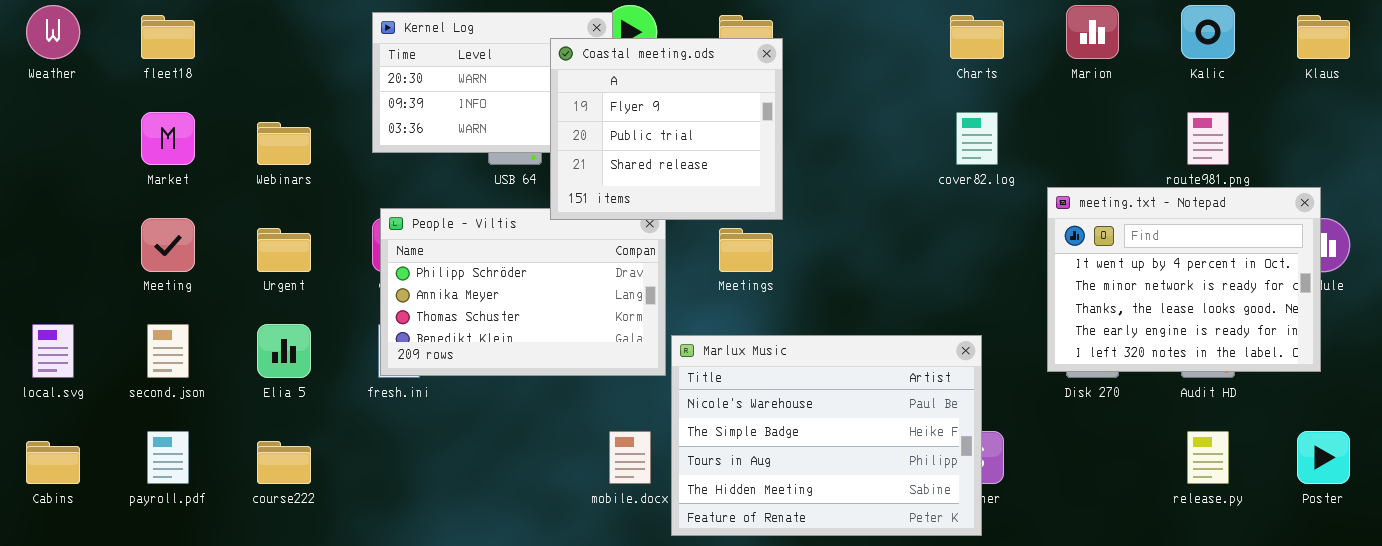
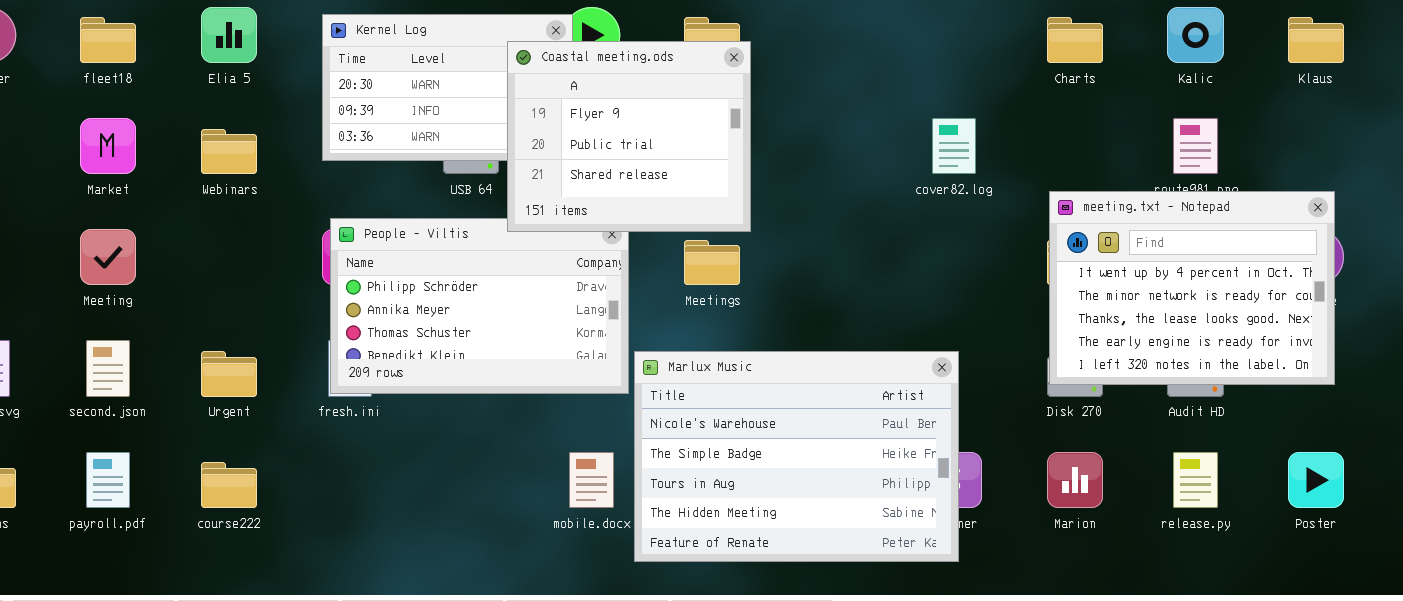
Marion: [1066,5,1119,59] -> [1047,452,1103,508], moved
Charts: [950,15,1004,59] -> [1047,17,1103,63], moved
meeting.txt - Notepad: [1047,187,1321,372] -> [1049,191,1335,385], moved
Urgent: [257,228,311,272] -> [201,351,257,397], moved
Elia 5: [257,324,311,378] -> [201,7,257,63], moved

